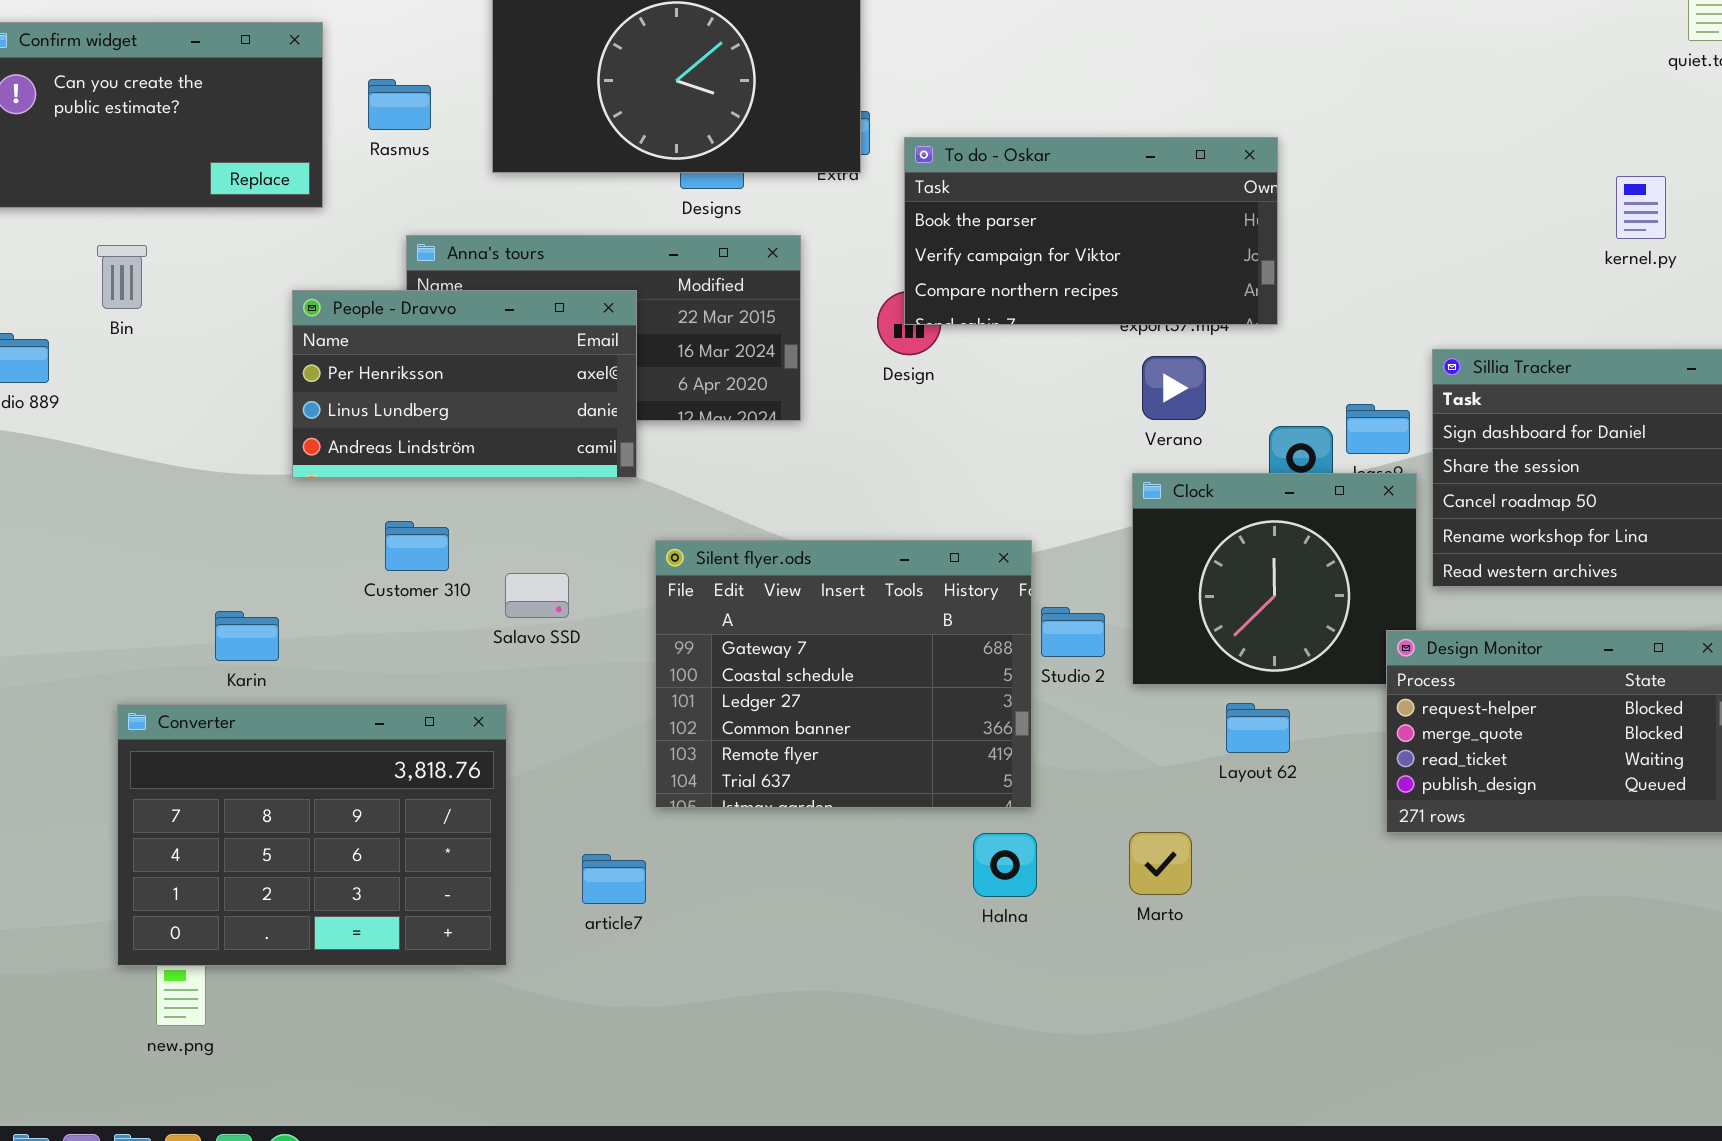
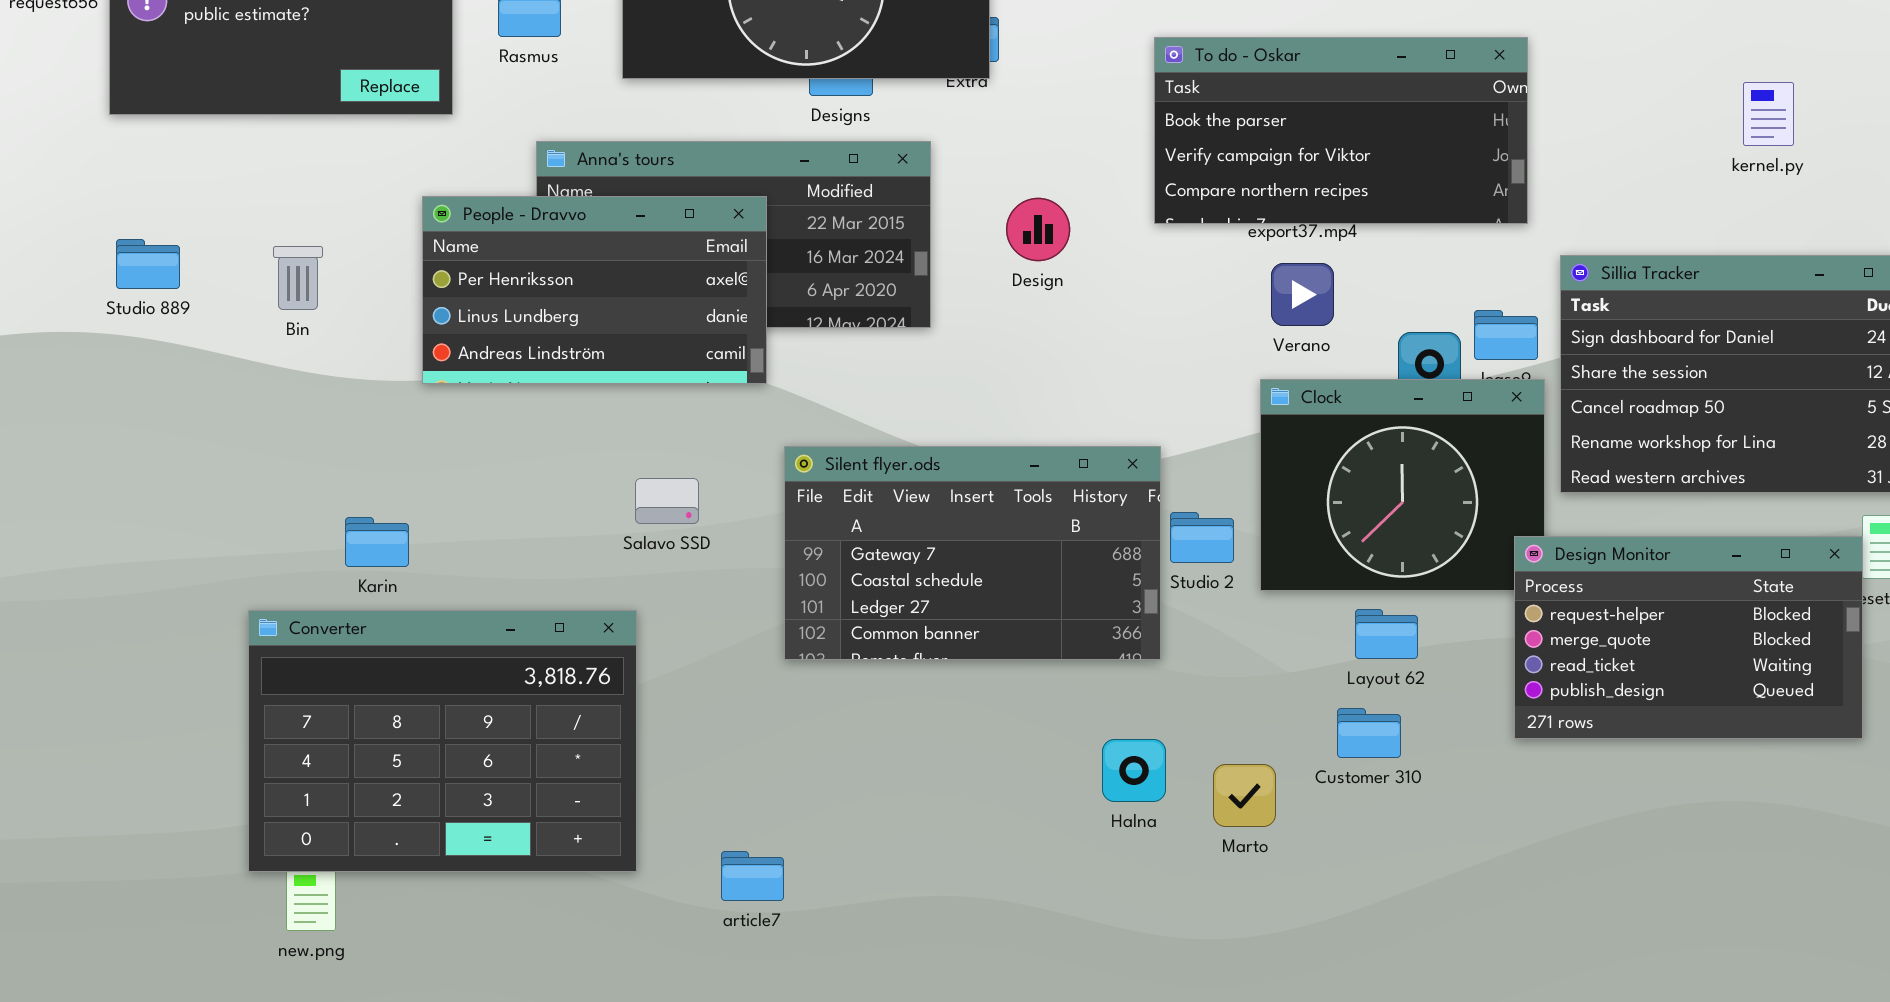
To do - Oskar: [904,137,1278,325] -> [1154,37,1528,224], moved
Bin: [97,245,147,309] -> [273,246,323,310], moved
Customer 310: [385,521,449,571] -> [1337,708,1401,758], moved
Silent flyer.ods: [655,540,1032,808] -> [784,446,1161,660], resized
Marto: [1129,832,1192,895] -> [1213,764,1276,827], moved
article7: [582,854,646,904] -> [721,851,784,901], moved

